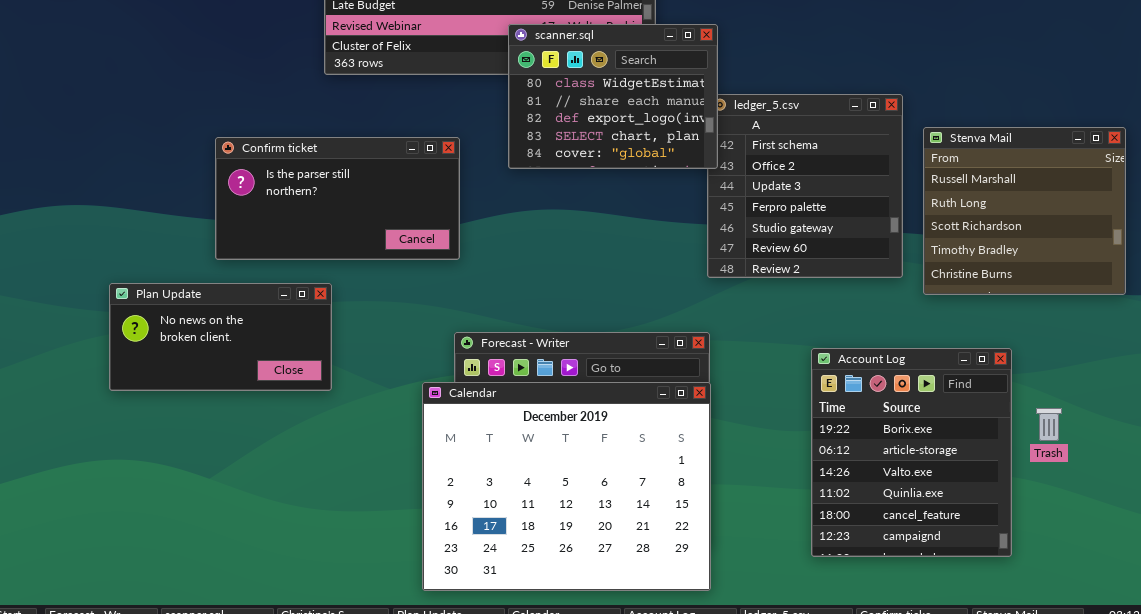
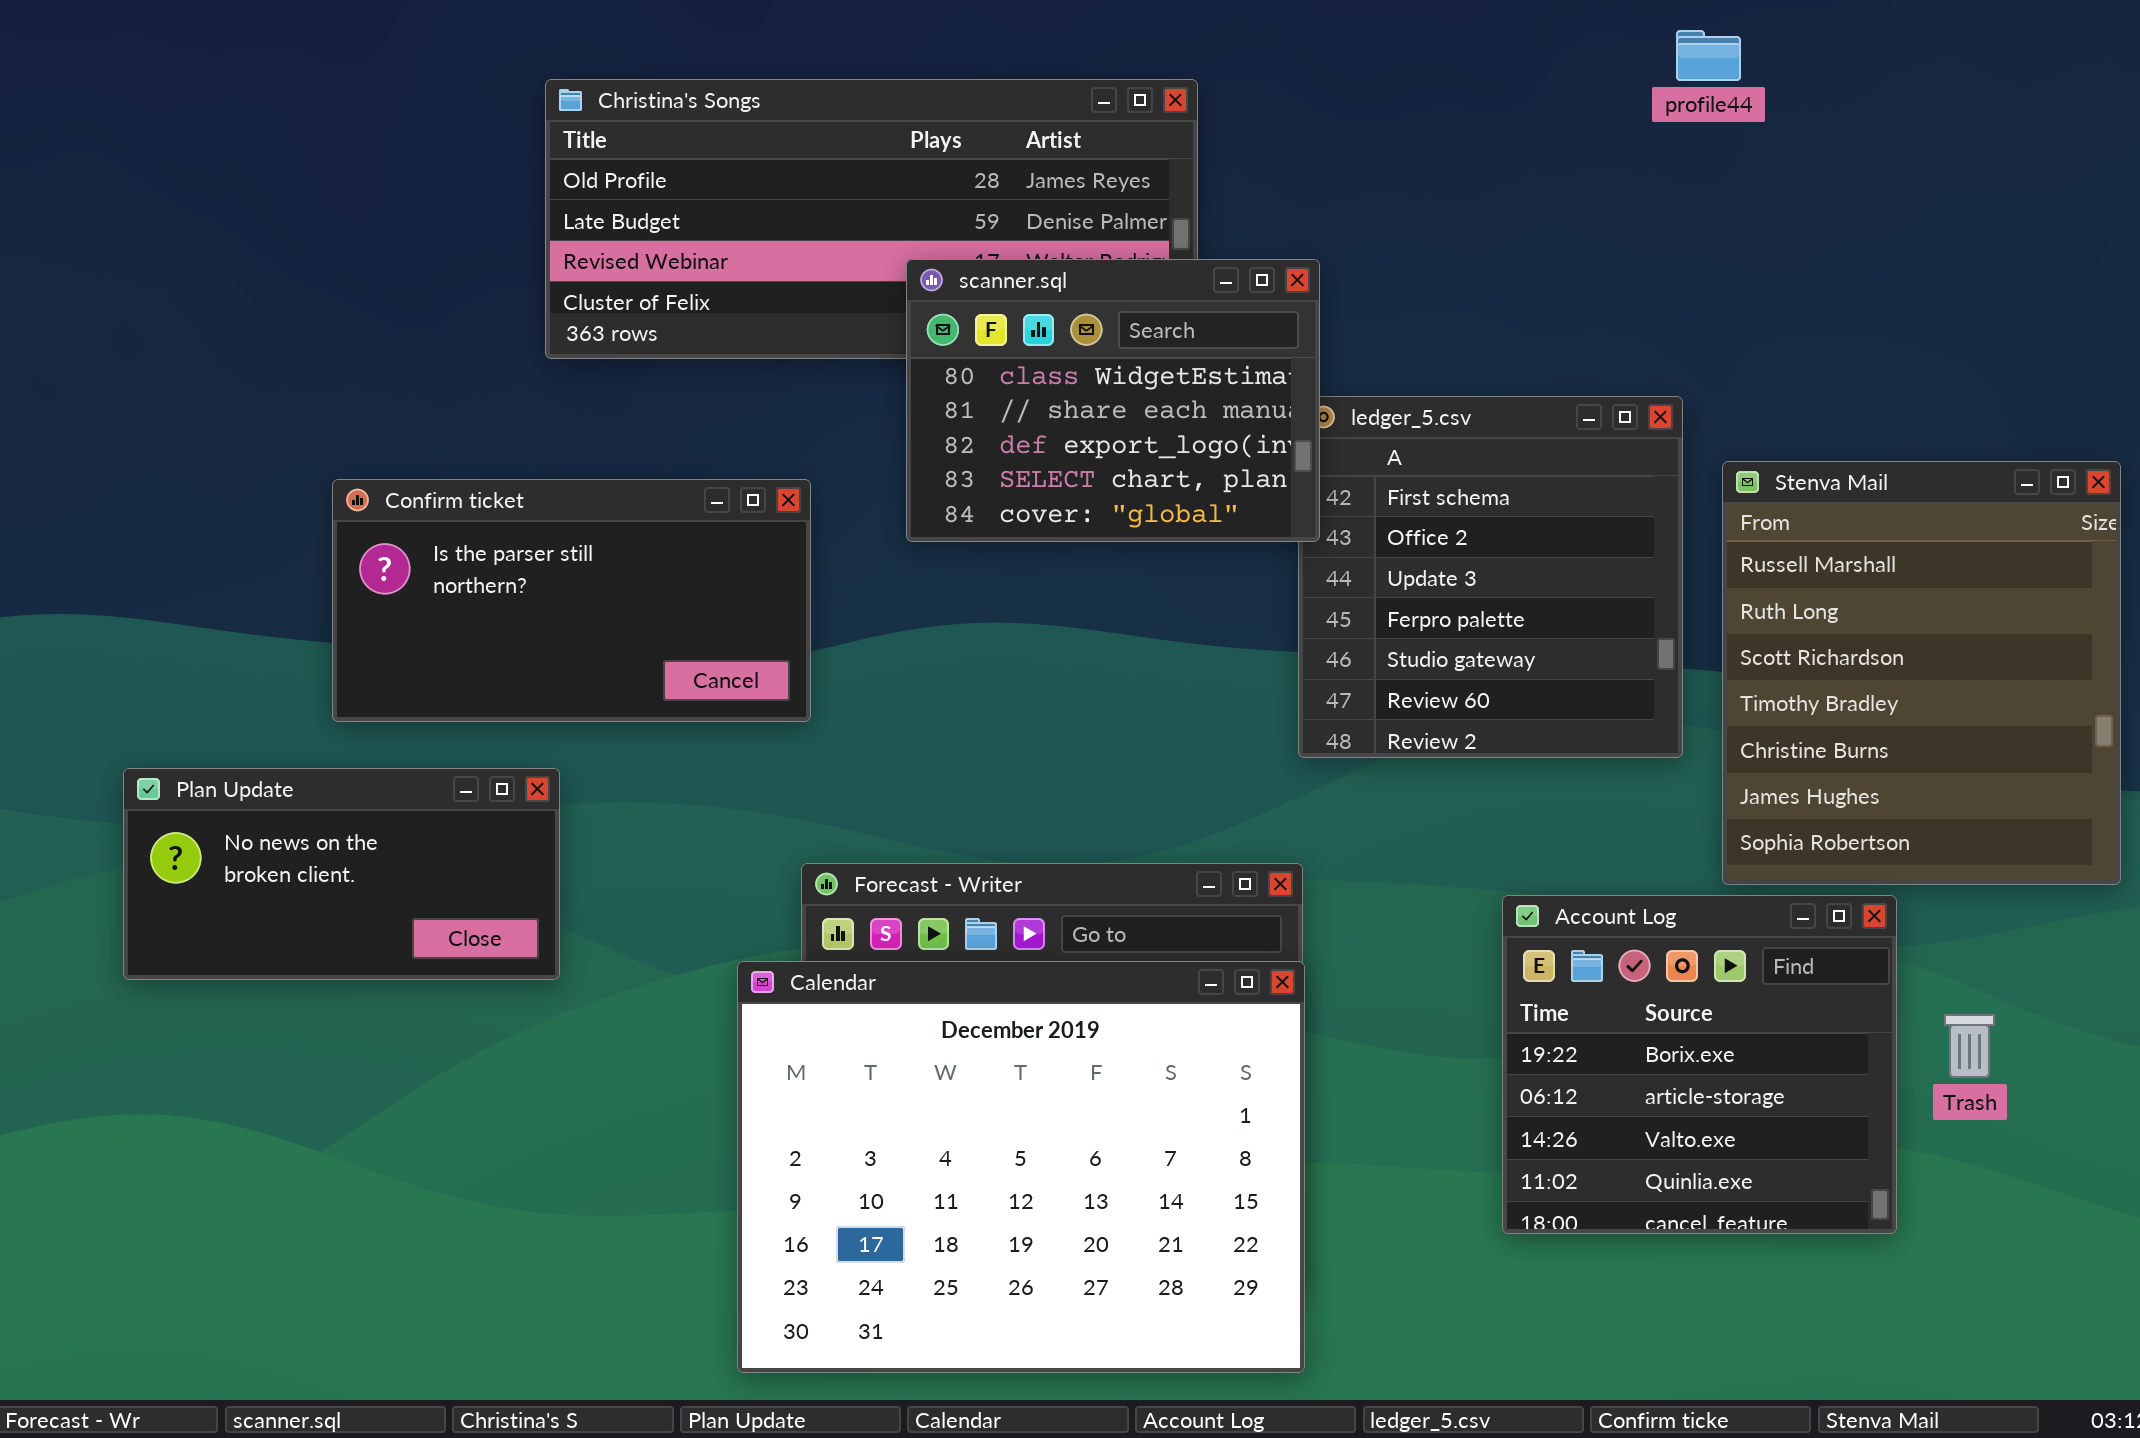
Stenva Mail: [923,127,1126,295] -> [1722,461,2121,885], resized
Account Log: [811,348,1012,557] -> [1502,895,1897,1234], resized

